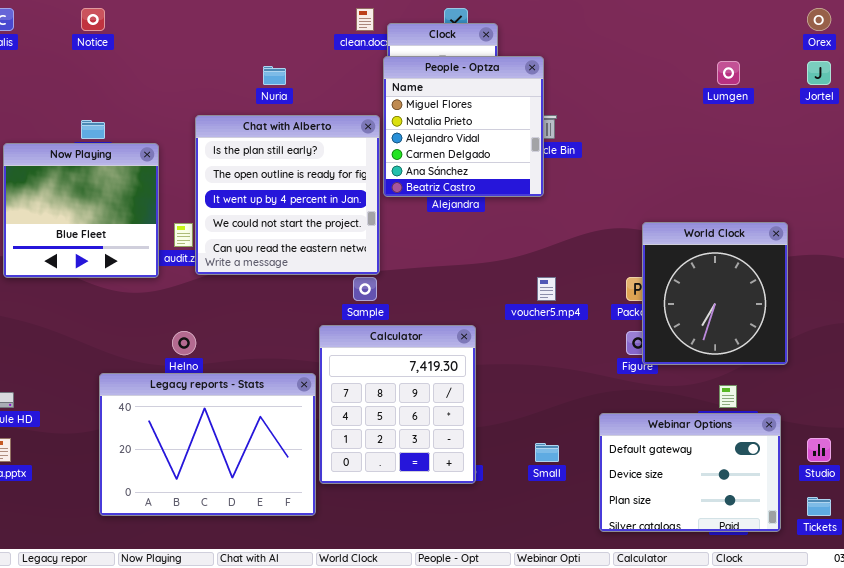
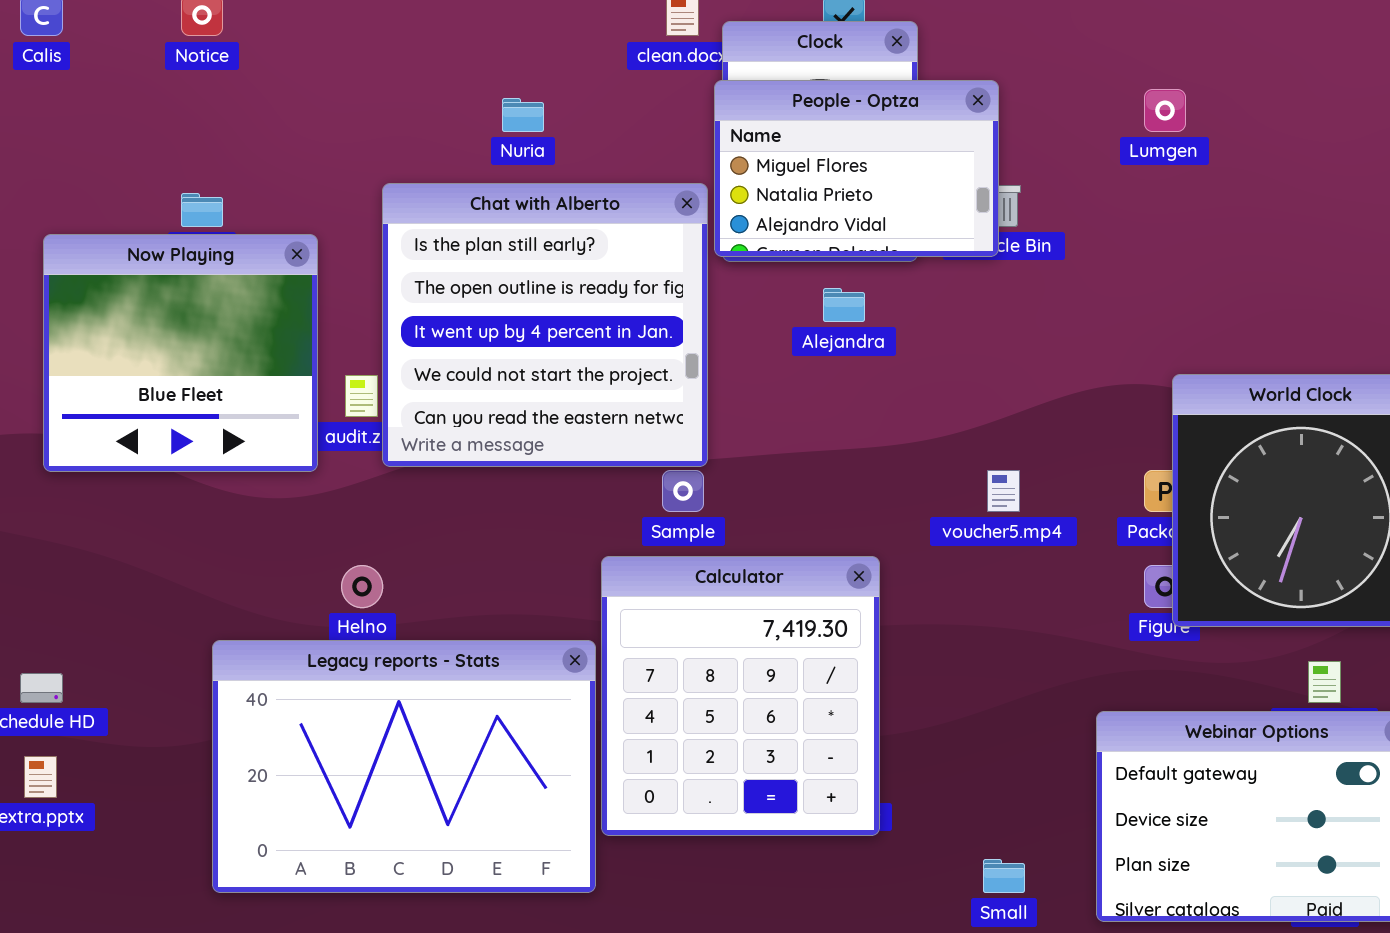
People - Optza: [383,56,544,197] -> [714,80,999,257], resized
Lumgen: [717,61,740,85] -> [1144,89,1186,132], moved
Small: [535,443,559,462] -> [983,859,1025,893], moved

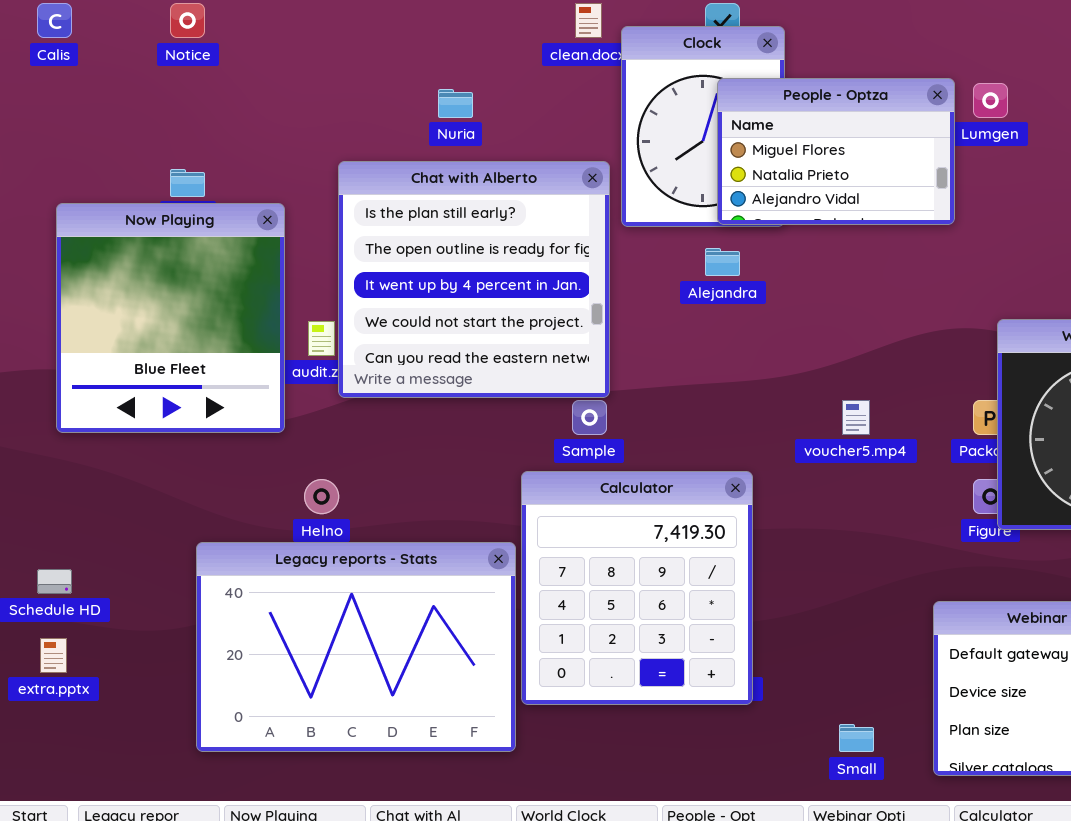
People - Optza: [714,80,999,257] -> [717,78,955,225], moved
Now Playing: [43,234,318,472] -> [56,203,285,433], resized

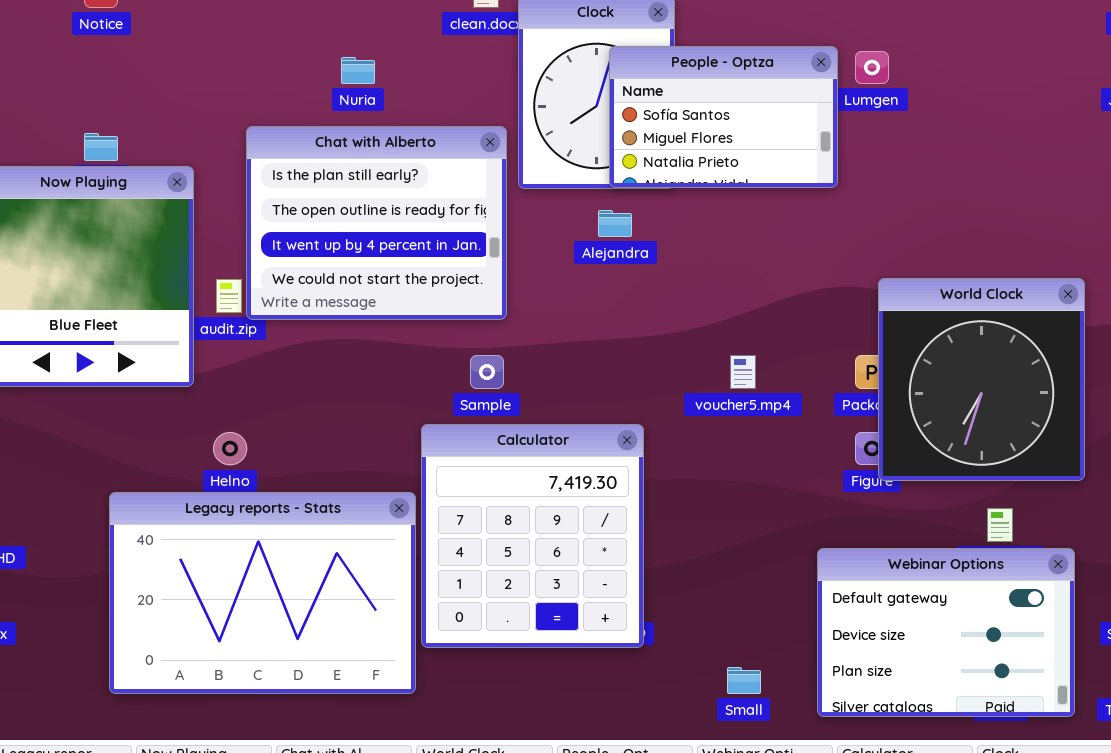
People - Optza: [717,78,955,225] -> [609,46,838,188], scrolled up 1 row
Chat with Alberto: [338,161,610,398] -> [246,126,507,320], resized

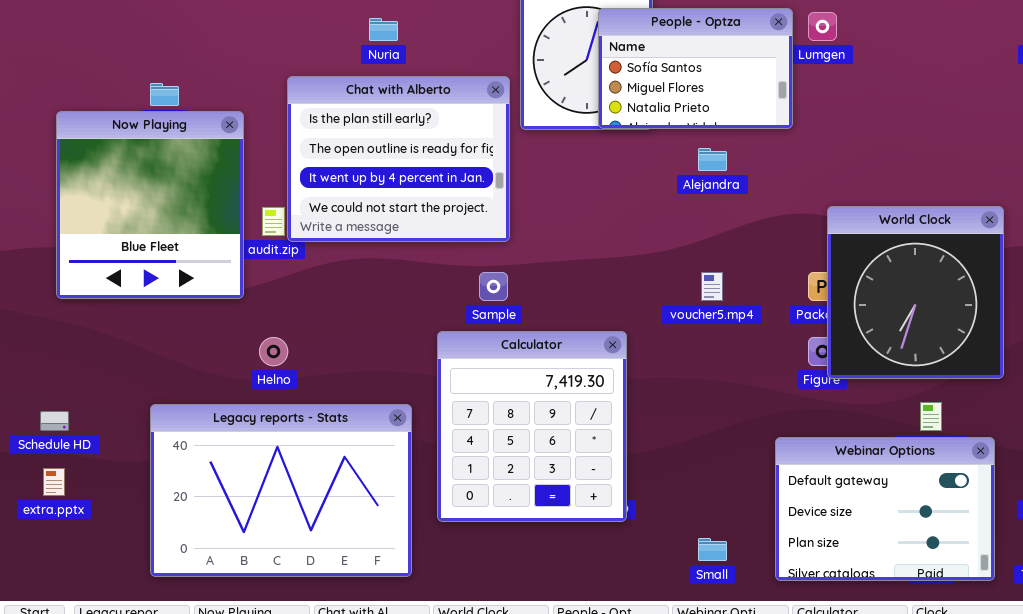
Alejandra: [598,210,632,237] -> [698,148,727,171], moved
Legacy reports - Stats: [109,492,416,694] -> [150,404,412,577], moved

